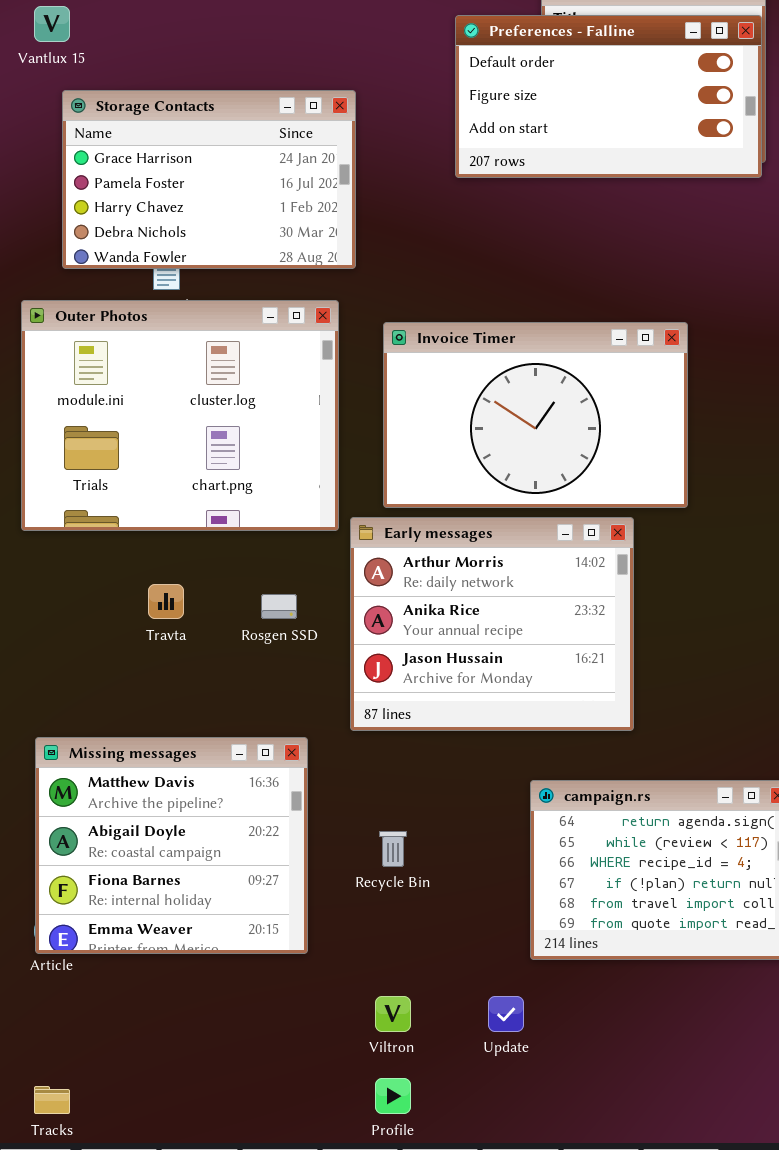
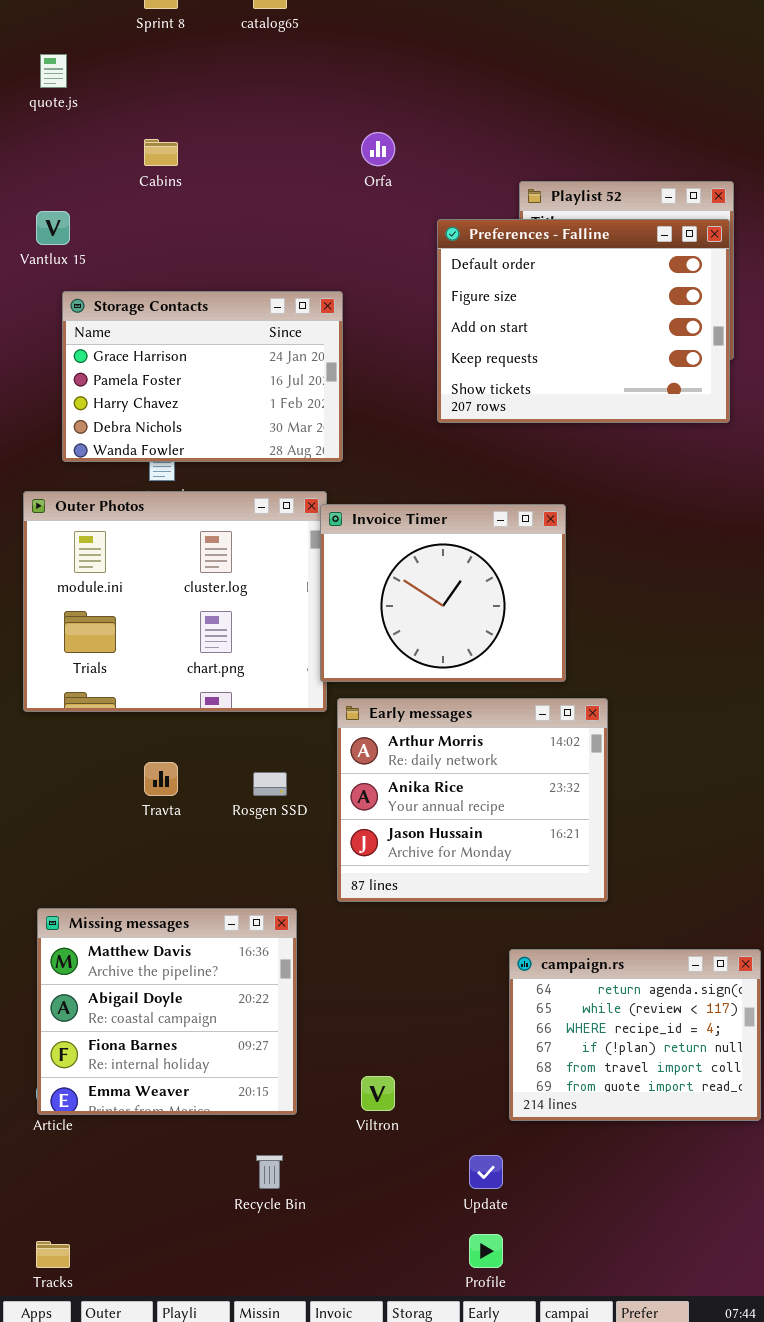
Preferences - Falline: [455,15,762,178] -> [437,219,730,423], resized
Invoice Timer: [383,322,688,508] -> [320,504,566,682], moved, resized
Recycle Bin: [379,831,407,867] -> [256,1155,283,1189], moved
Viltron: [375,996,411,1032] -> [361,1076,395,1111], moved
Profile: [375,1078,411,1114] -> [469,1234,503,1268], moved

